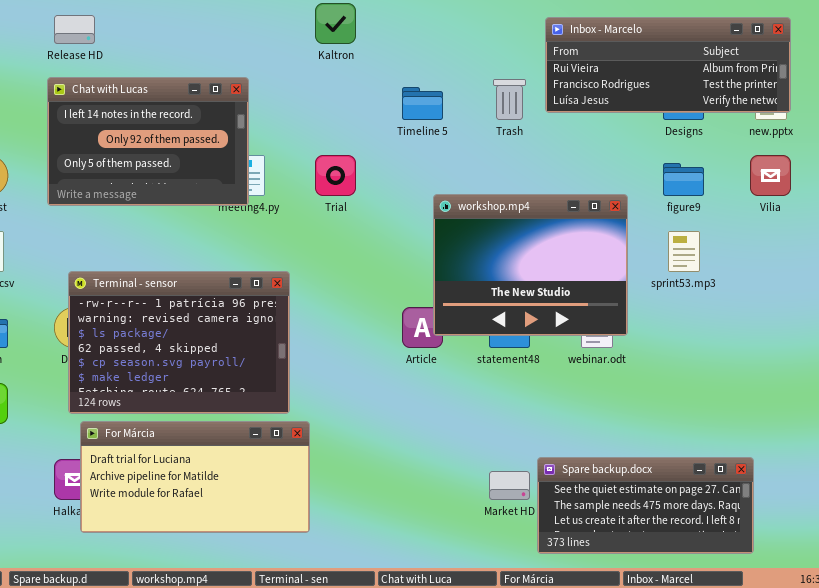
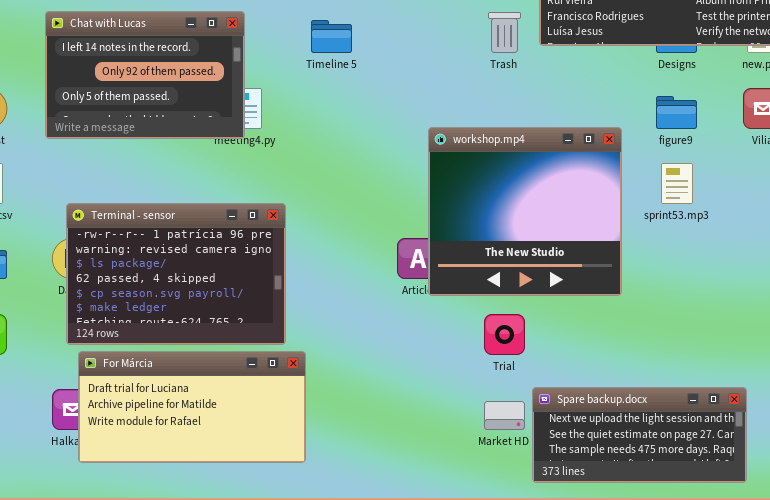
Timeline 5: [402,87,443,120] -> [311,20,352,53], moved
Trial: [315,155,356,196] -> [484,314,525,355], moved
workshop.mp4: [433,194,628,336] -> [428,127,622,296], resized
Spare backup.docx: [537,457,754,554] -> [532,387,747,483], scrolled up 1 row

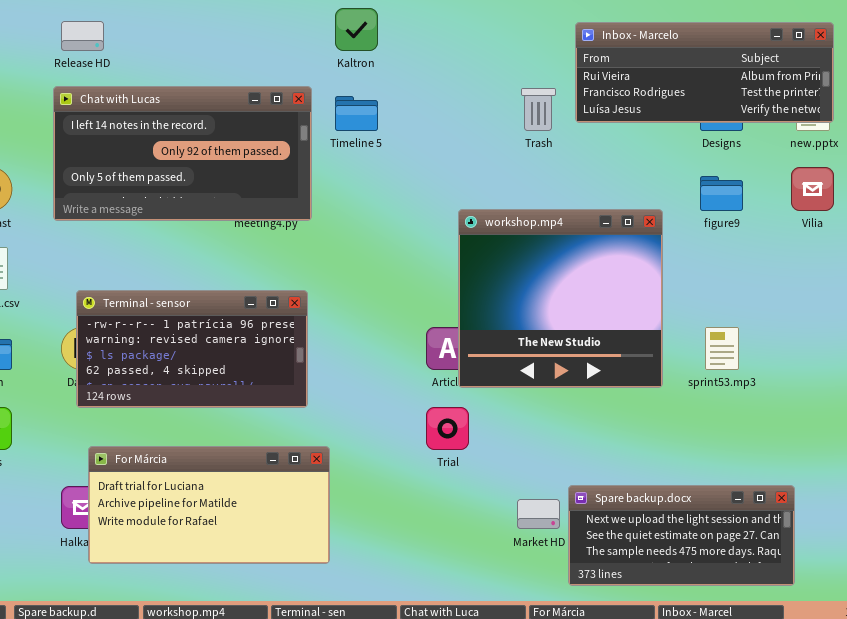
Chat with Lucas: [45,11,245,139] -> [53,86,312,221], resized
sprint53.mp3: [661,163,693,204] -> [705,327,739,370], moved
Terminal - sensor: [66,203,286,345] -> [76,290,308,408], resized
Trial: [484,314,525,355] -> [426,407,469,450], moved

